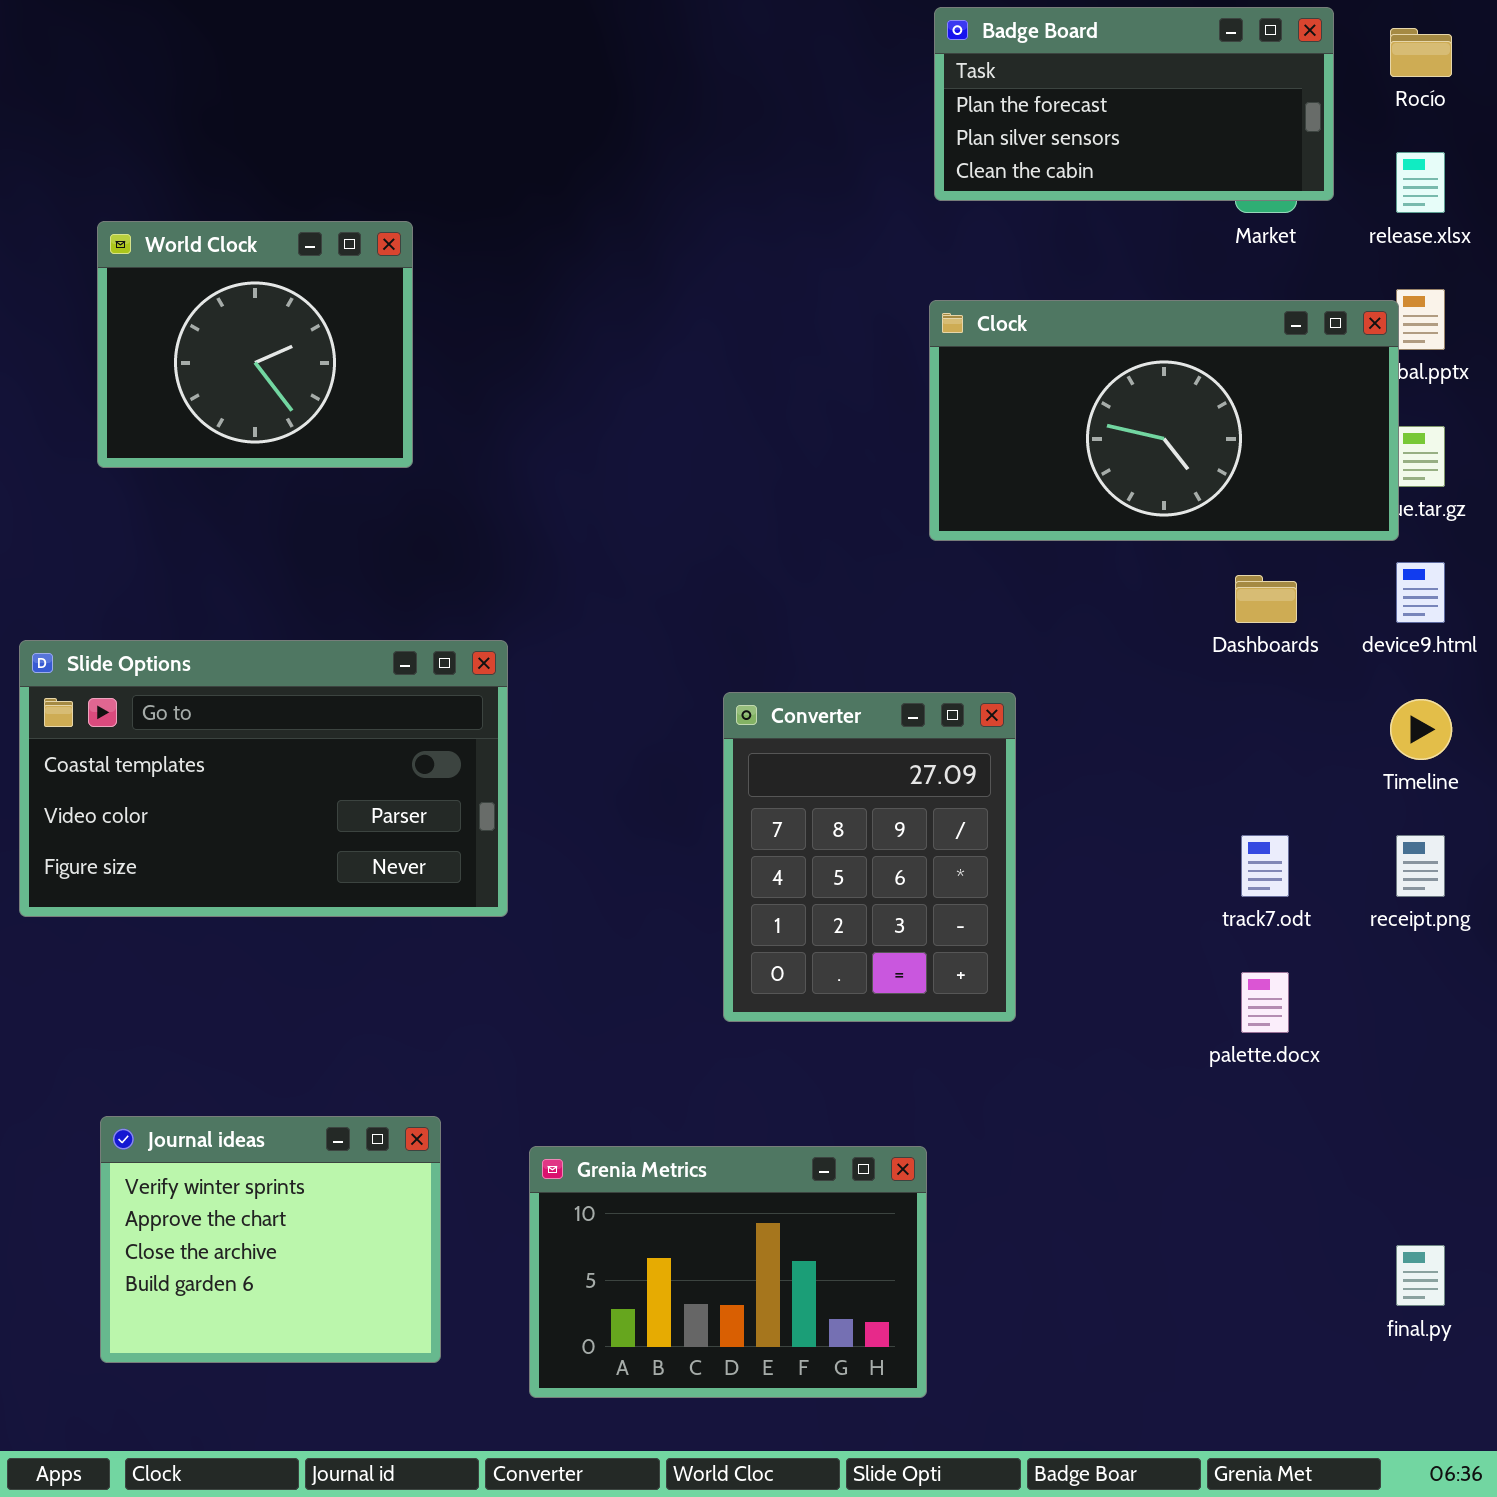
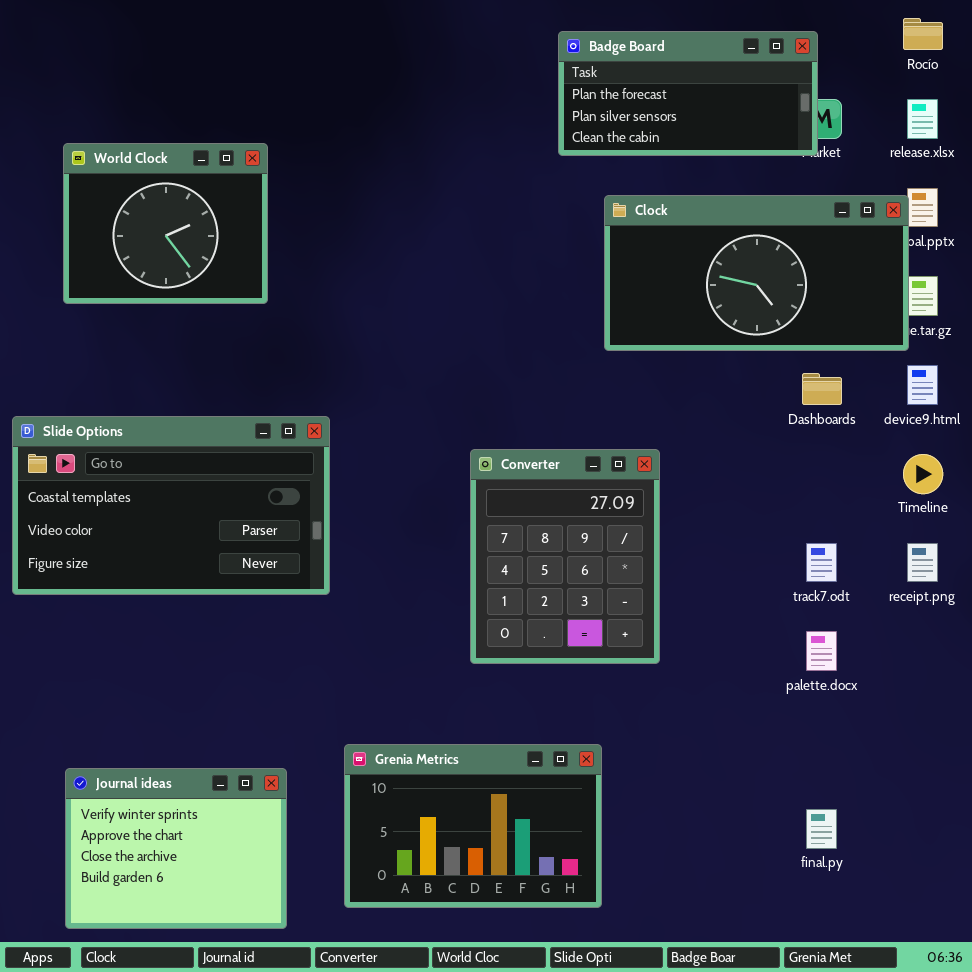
Badge Board: [934,7,1334,201] -> [558,31,818,156], moved
Journal ideas: [100,1116,441,1363] -> [65,768,287,929], moved
final.py: [1396,1245,1445,1306] -> [806,809,837,849], moved

